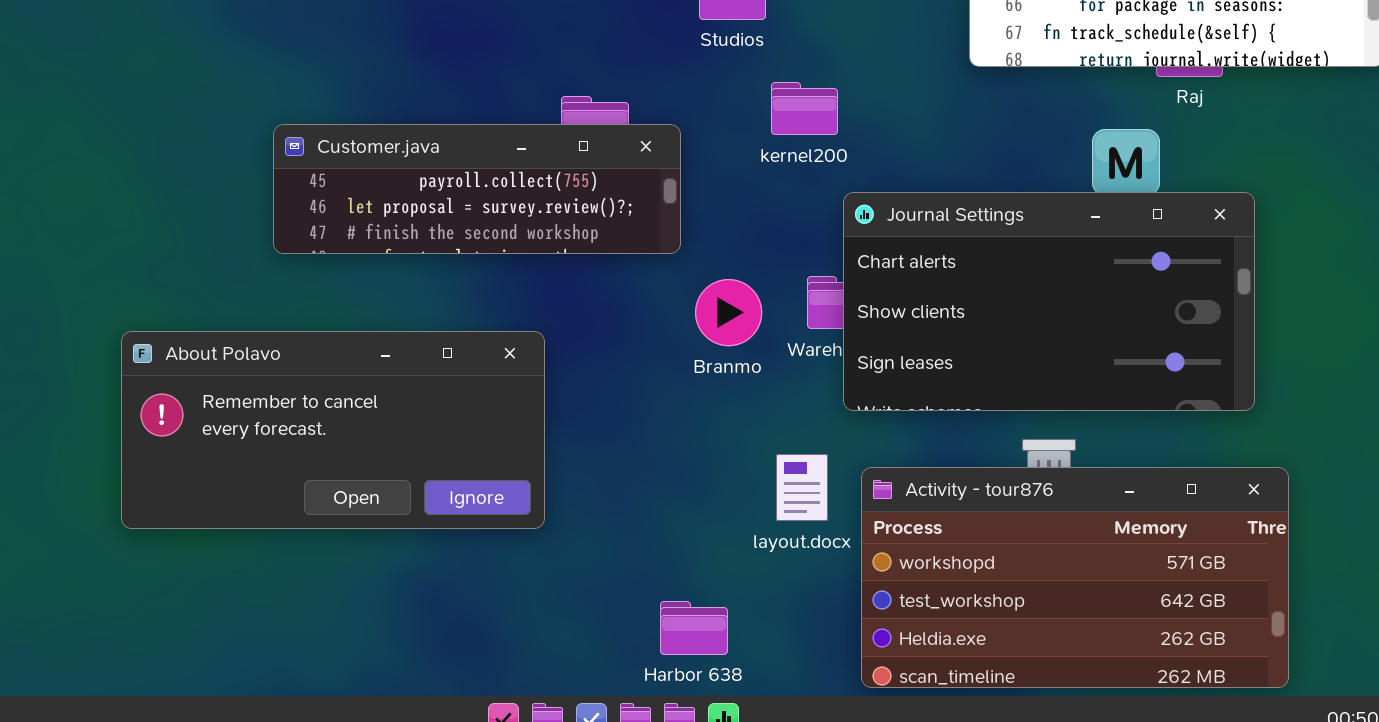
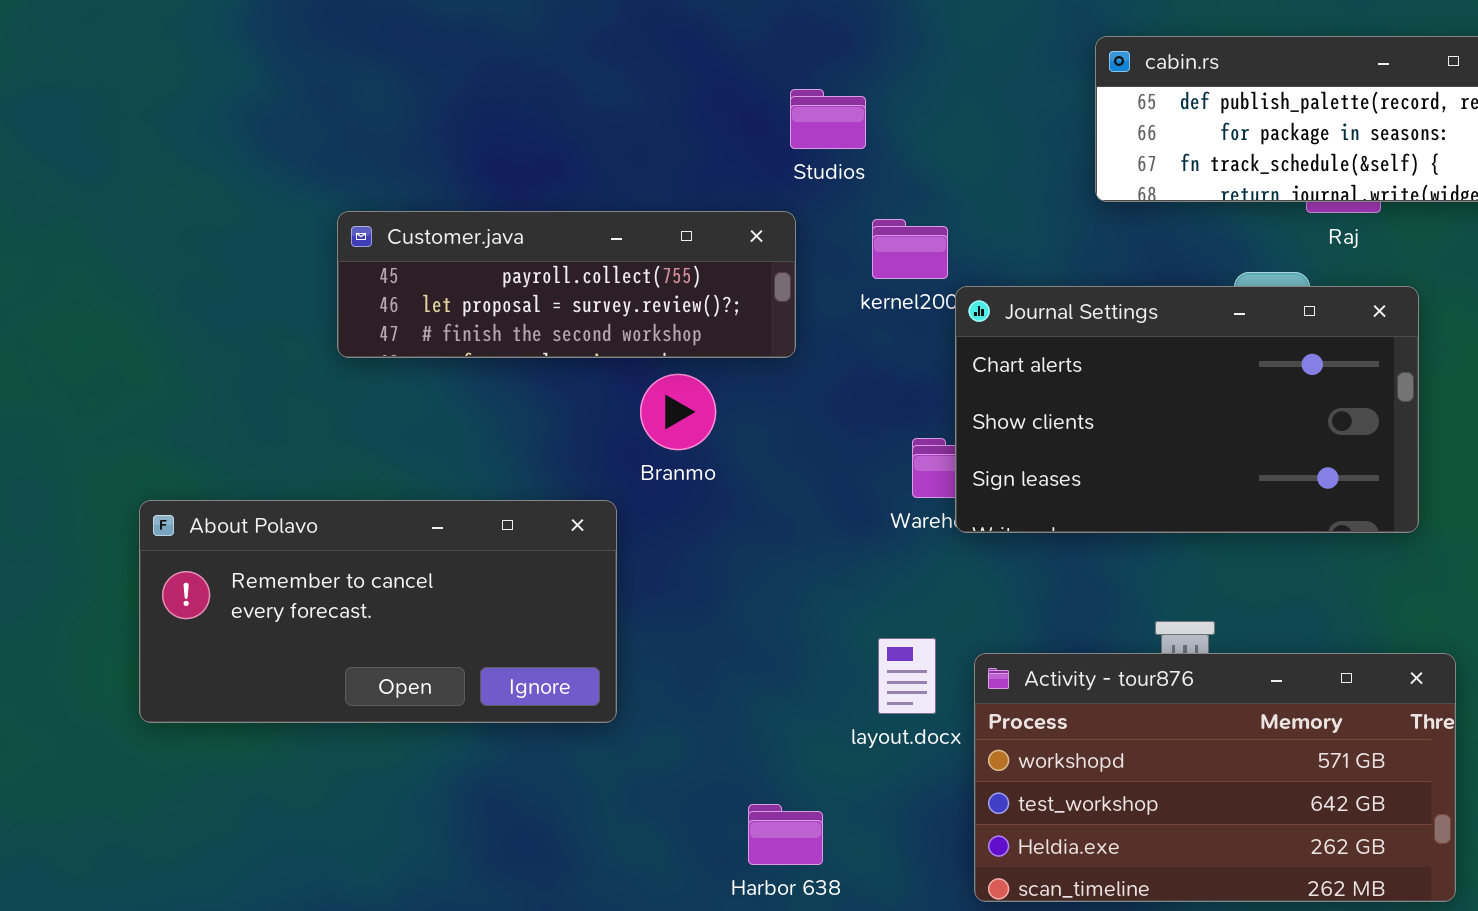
Customer.java: [273,124,681,254] -> [337,211,796,358], moved
Journal Settings: [843,192,1255,411] -> [955,286,1419,533], moved
Branmo: [695,279,762,346] -> [640,374,716,450], moved

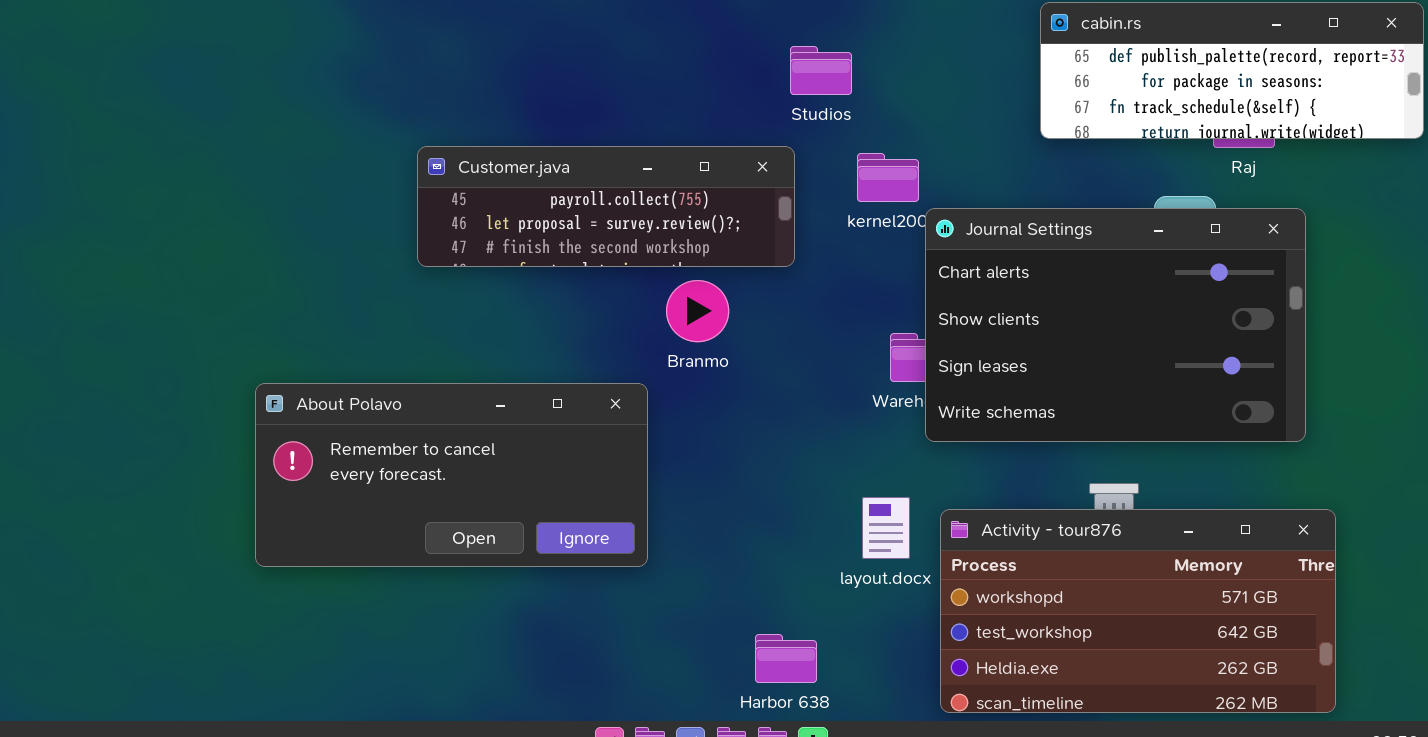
Journal Settings: [955,286,1419,533] -> [925,208,1306,442], resized

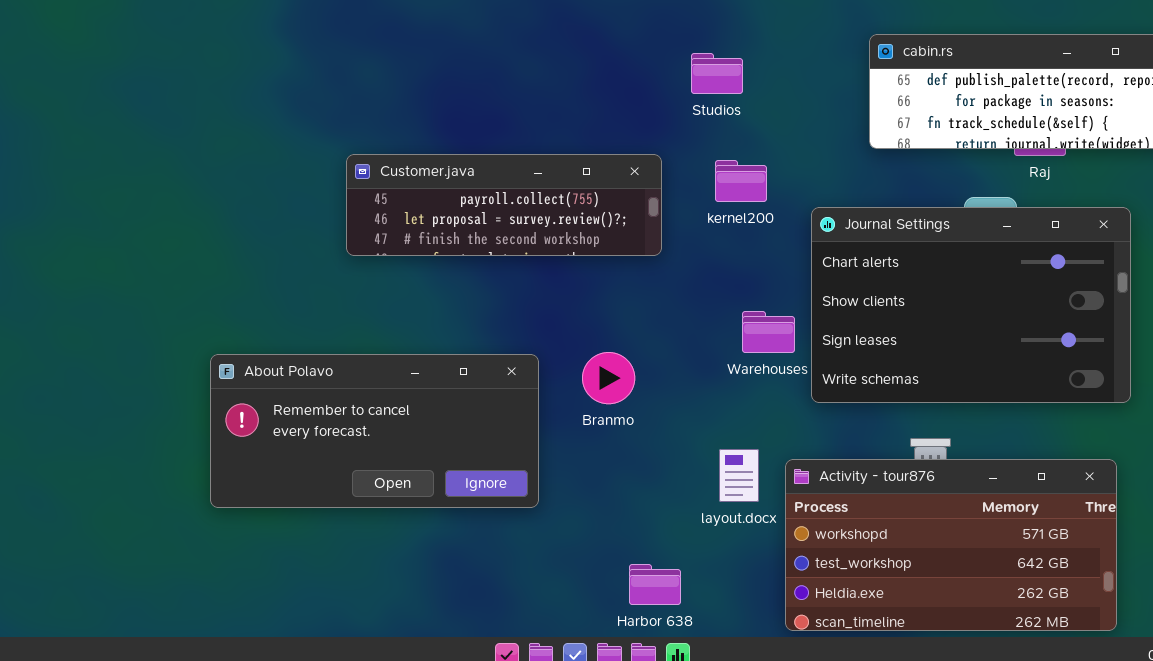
Studios: [790,46,852,95] -> [691,53,743,94], moved
Journal Settings: [925,208,1306,442] -> [811,207,1131,403], moved
Branmo: [666,280,729,342] -> [582,352,635,404], moved

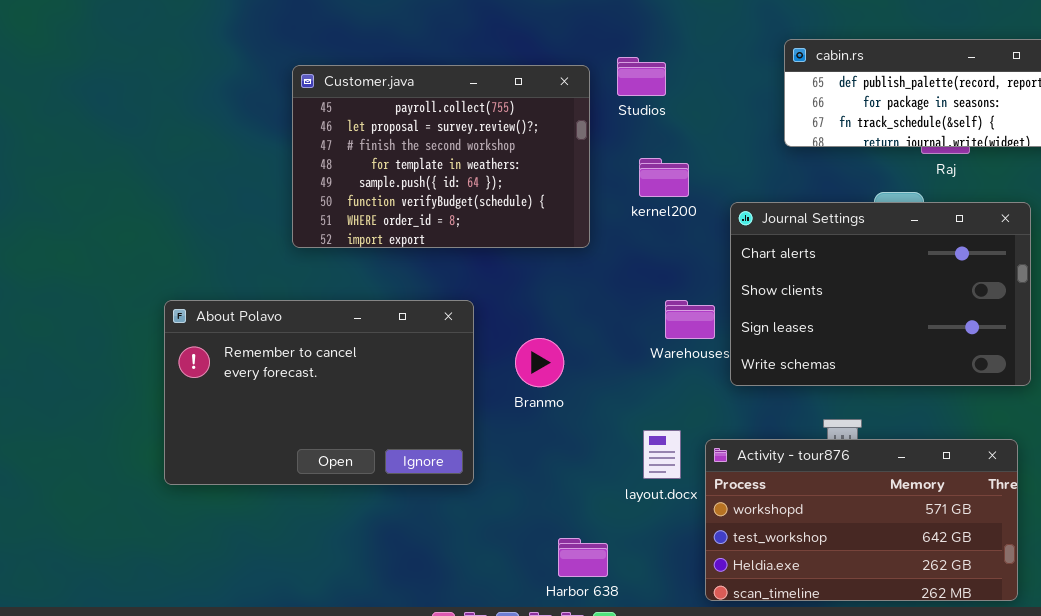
Customer.java: [346,154,662,256] -> [292,65,590,248], resized
About Polavo: [210,354,539,508] -> [164,300,474,485], resized

